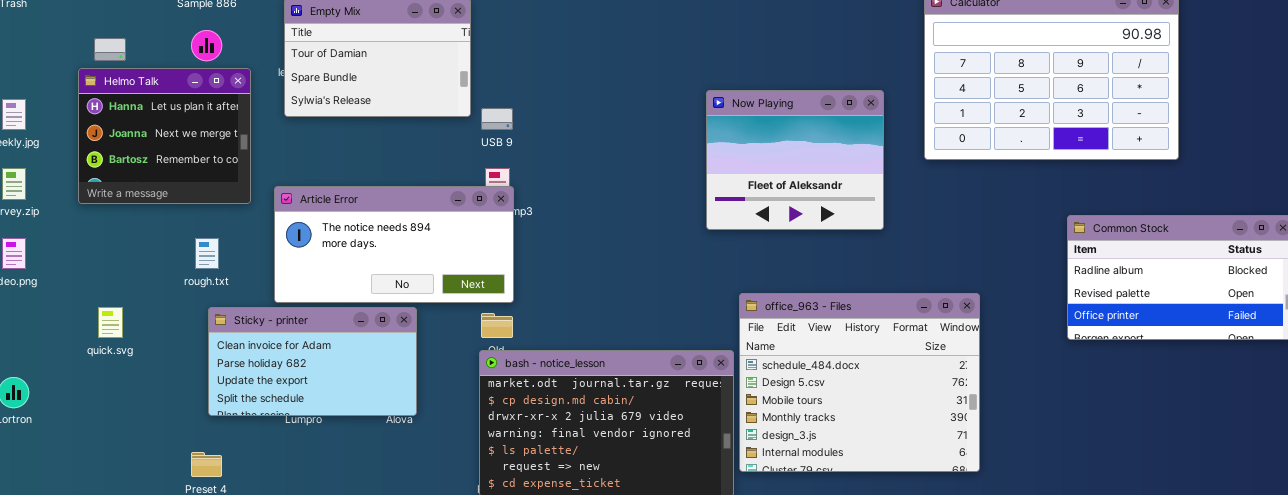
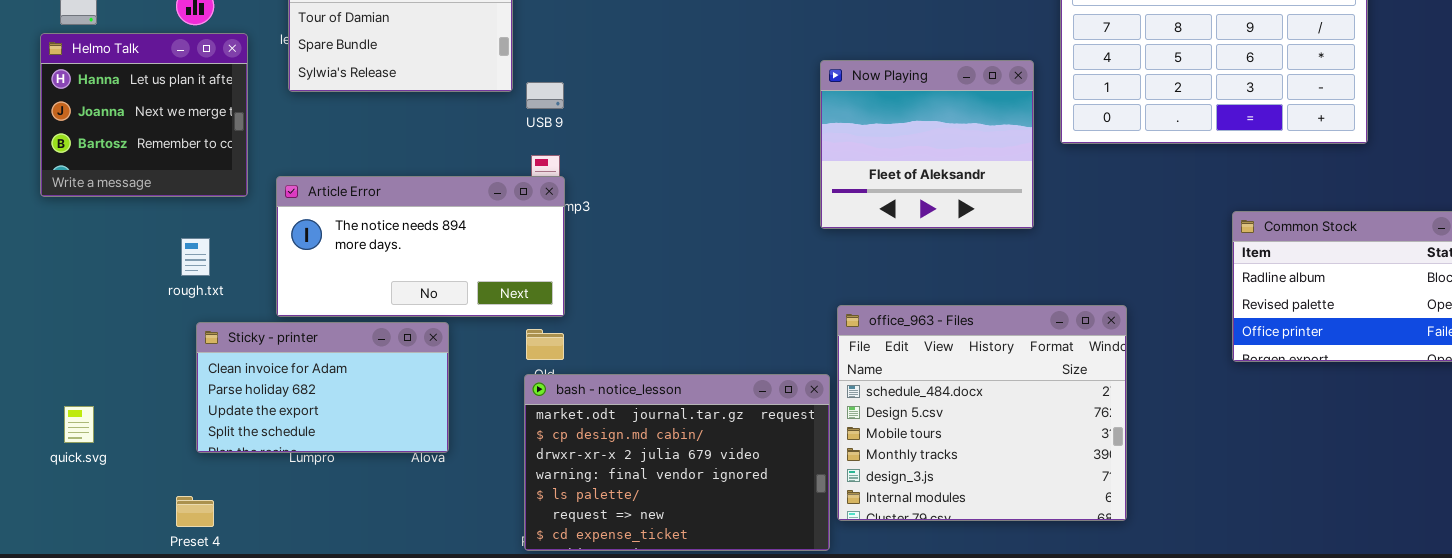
Now Playing: [706,90,884,230] -> [820,60,1034,229], moved
quick.svg: [98,307,123,338] -> [64,406,94,443], moved

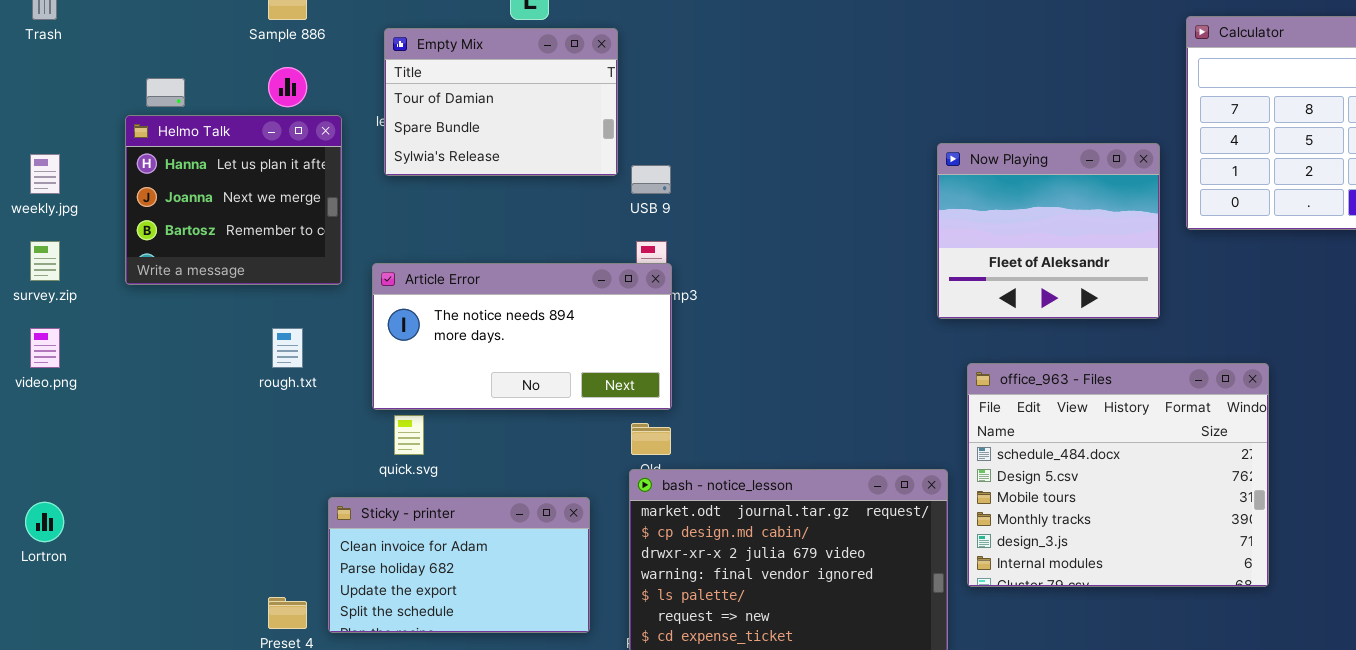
office_963 - Files: [837,305,1127,521] -> [967,363,1269,587], moved
Sticky - printer: [196,322,449,453] -> [328,497,590,633], moved
quick.svg: [64,406,94,443] -> [394,415,424,455], moved

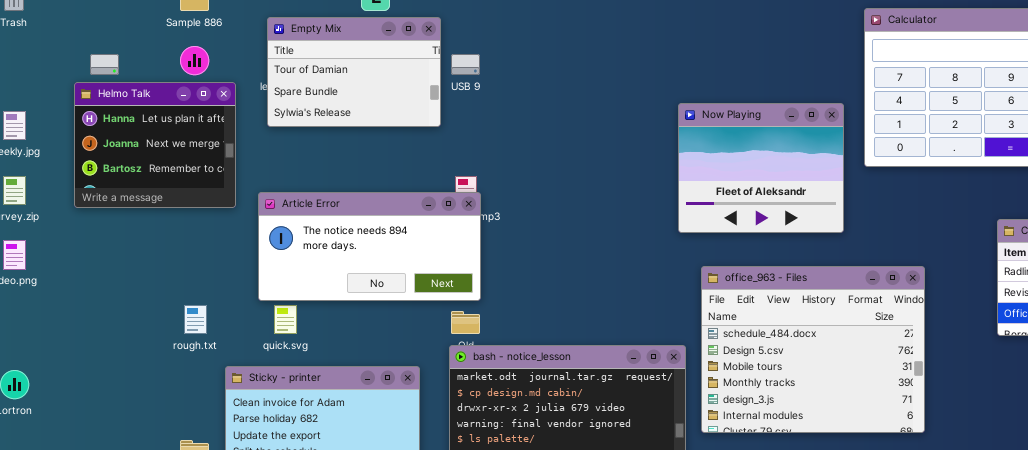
USB 9: [631,165,671,194] -> [451,54,480,75], moved
rough.txt: [272,328,303,368] -> [184,305,207,334], moved

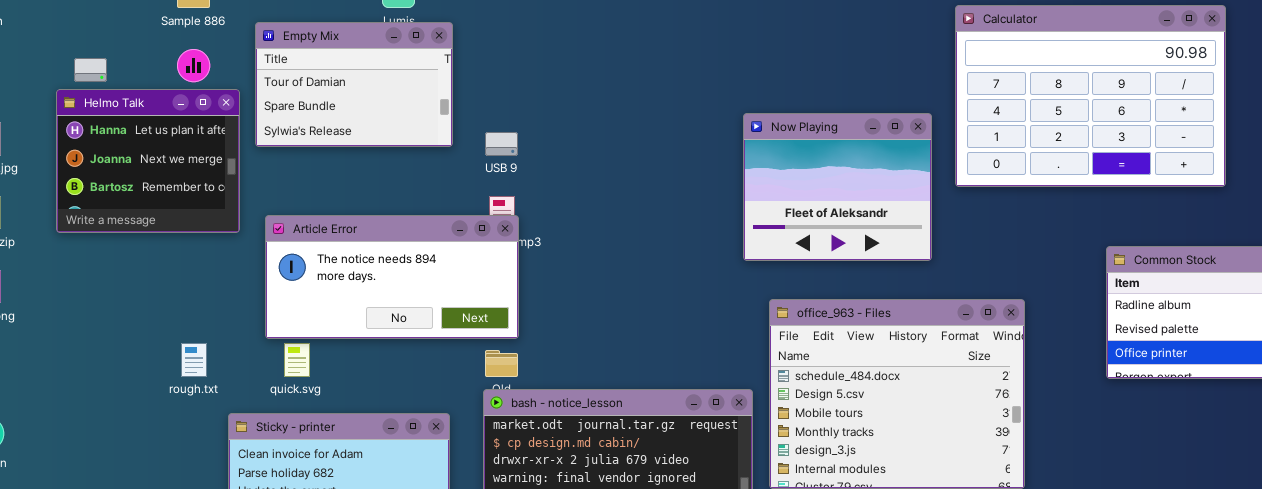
Empty Mix: [267,17,441,127] -> [255,22,453,147], moved
USB 9: [451,54,480,75] -> [485,132,518,156], moved

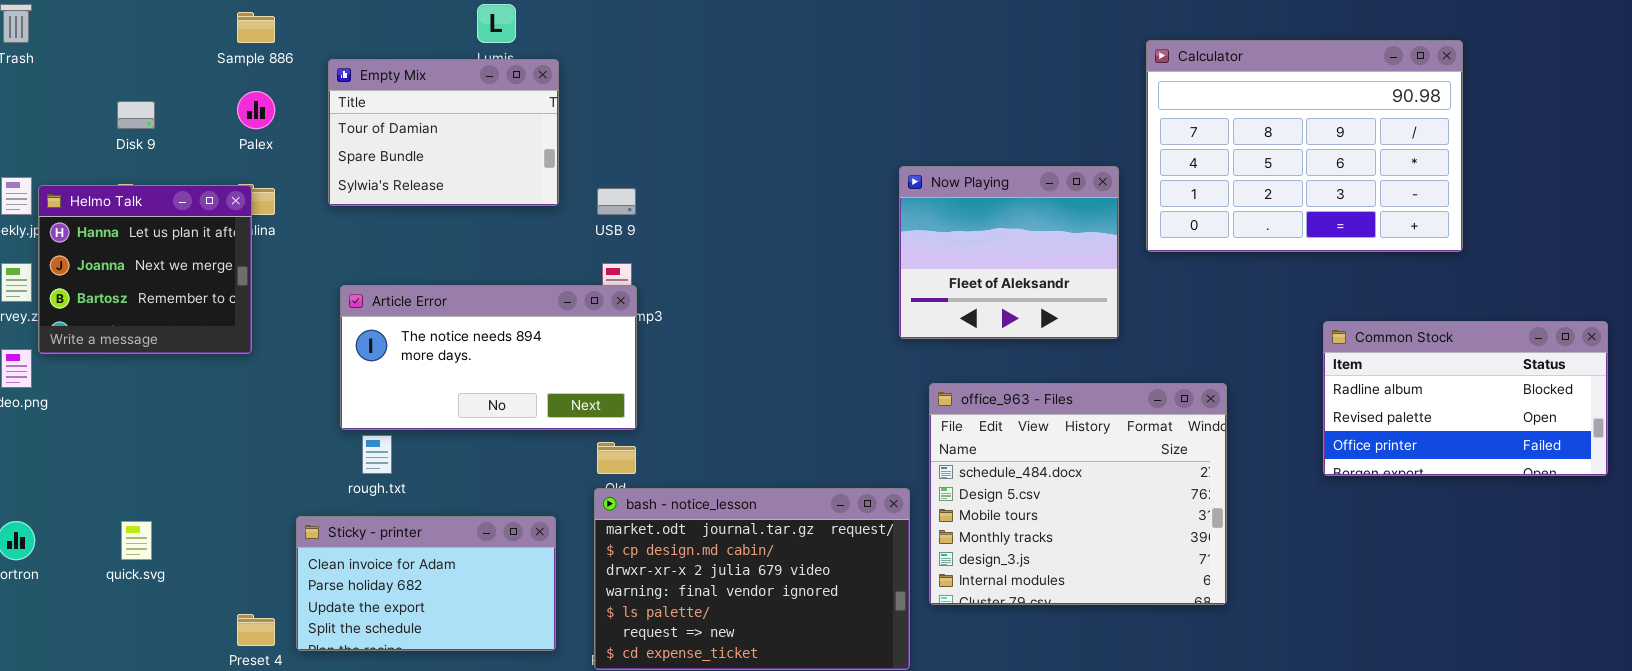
Helmo Talk: [56,89,240,233] -> [38,185,252,354], moved
rough.txt: [181,343,207,377] -> [362,435,392,474], moved
quick.svg: [284,343,310,377] -> [121,521,152,560], moved

